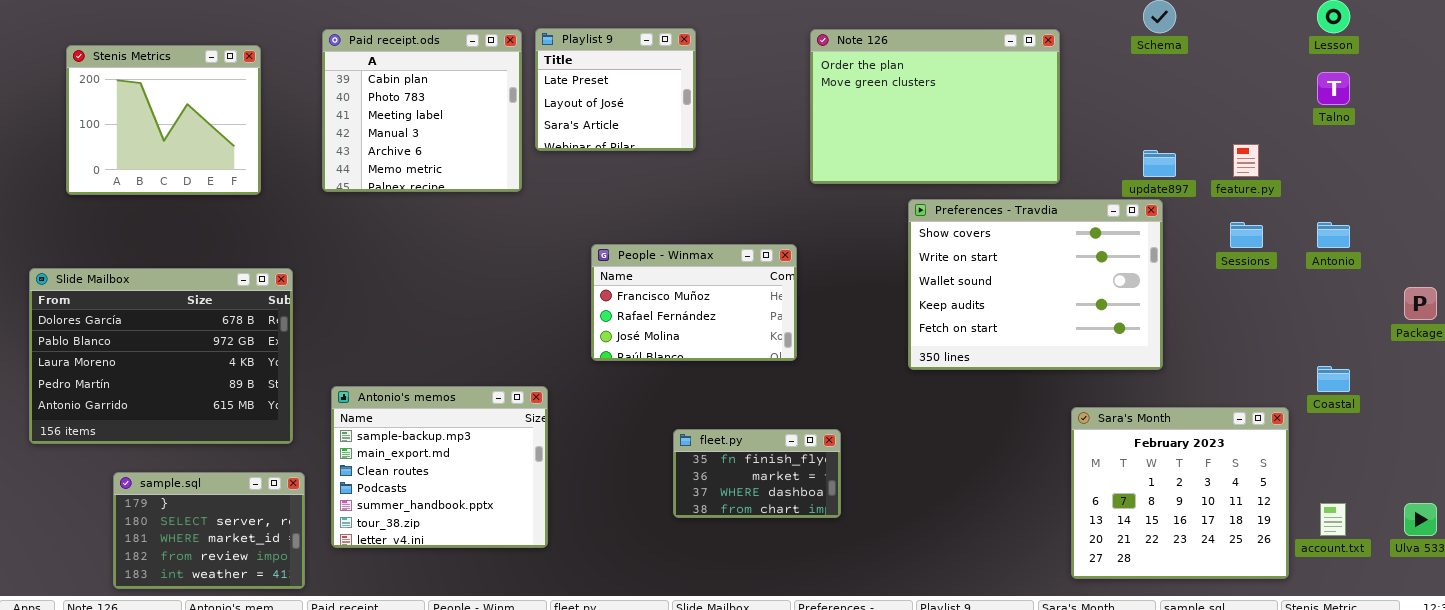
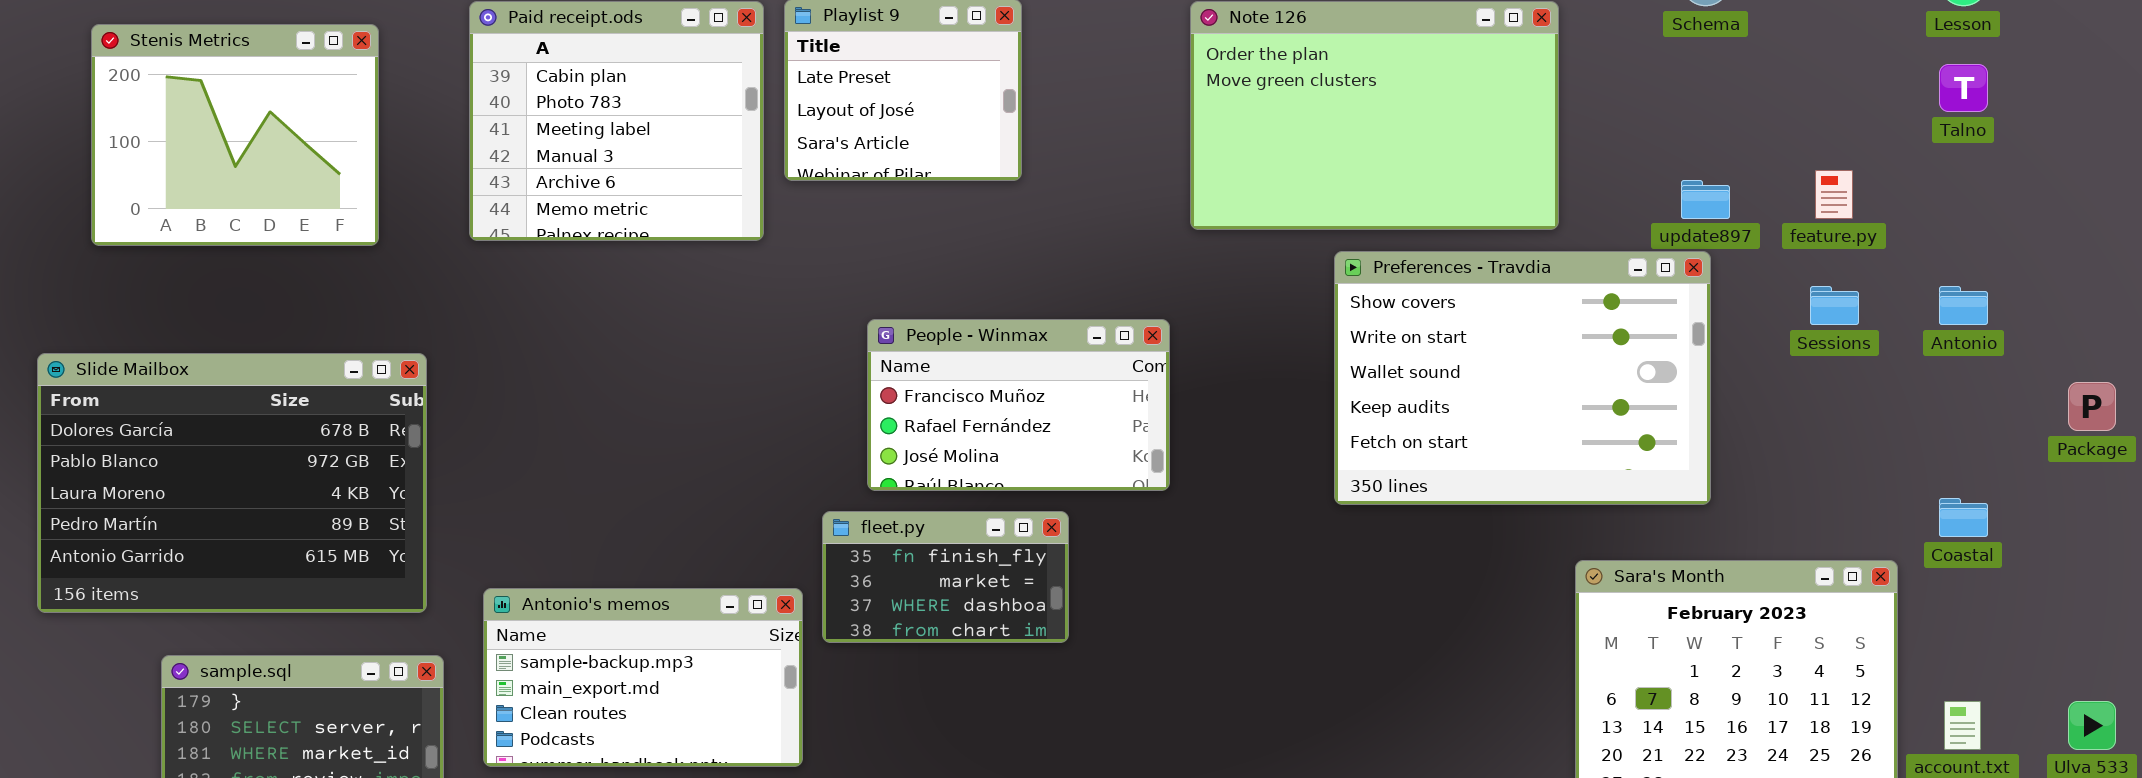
Antonio's memos: [331,386,548,548] -> [483,588,803,767], resized
fleet.py: [673,429,841,518] -> [822,511,1069,643], moved

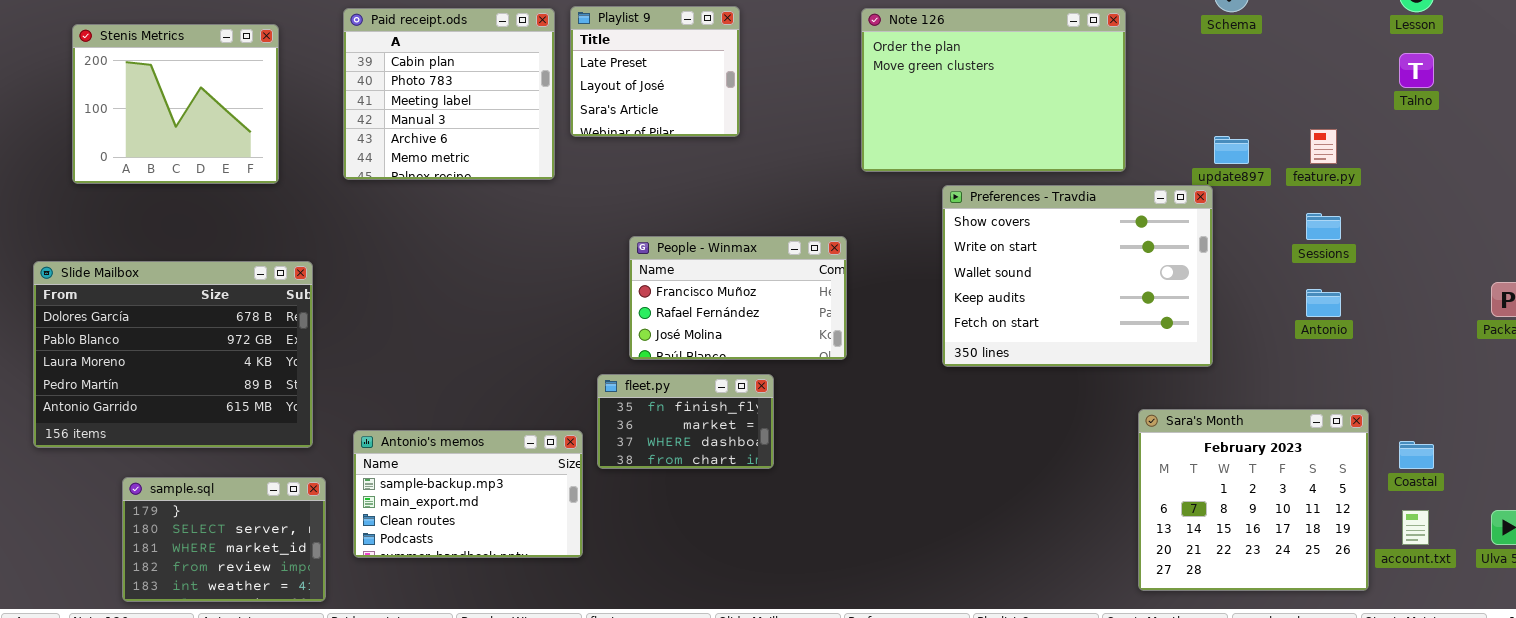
Preferences - Travdia: [1334,251,1711,505] -> [942,185,1213,367], moved
Antonio: [1939,286,1988,325] -> [1306,289,1341,317], moved
Coastal: [1939,498,1988,537] -> [1399,441,1434,469], moved

